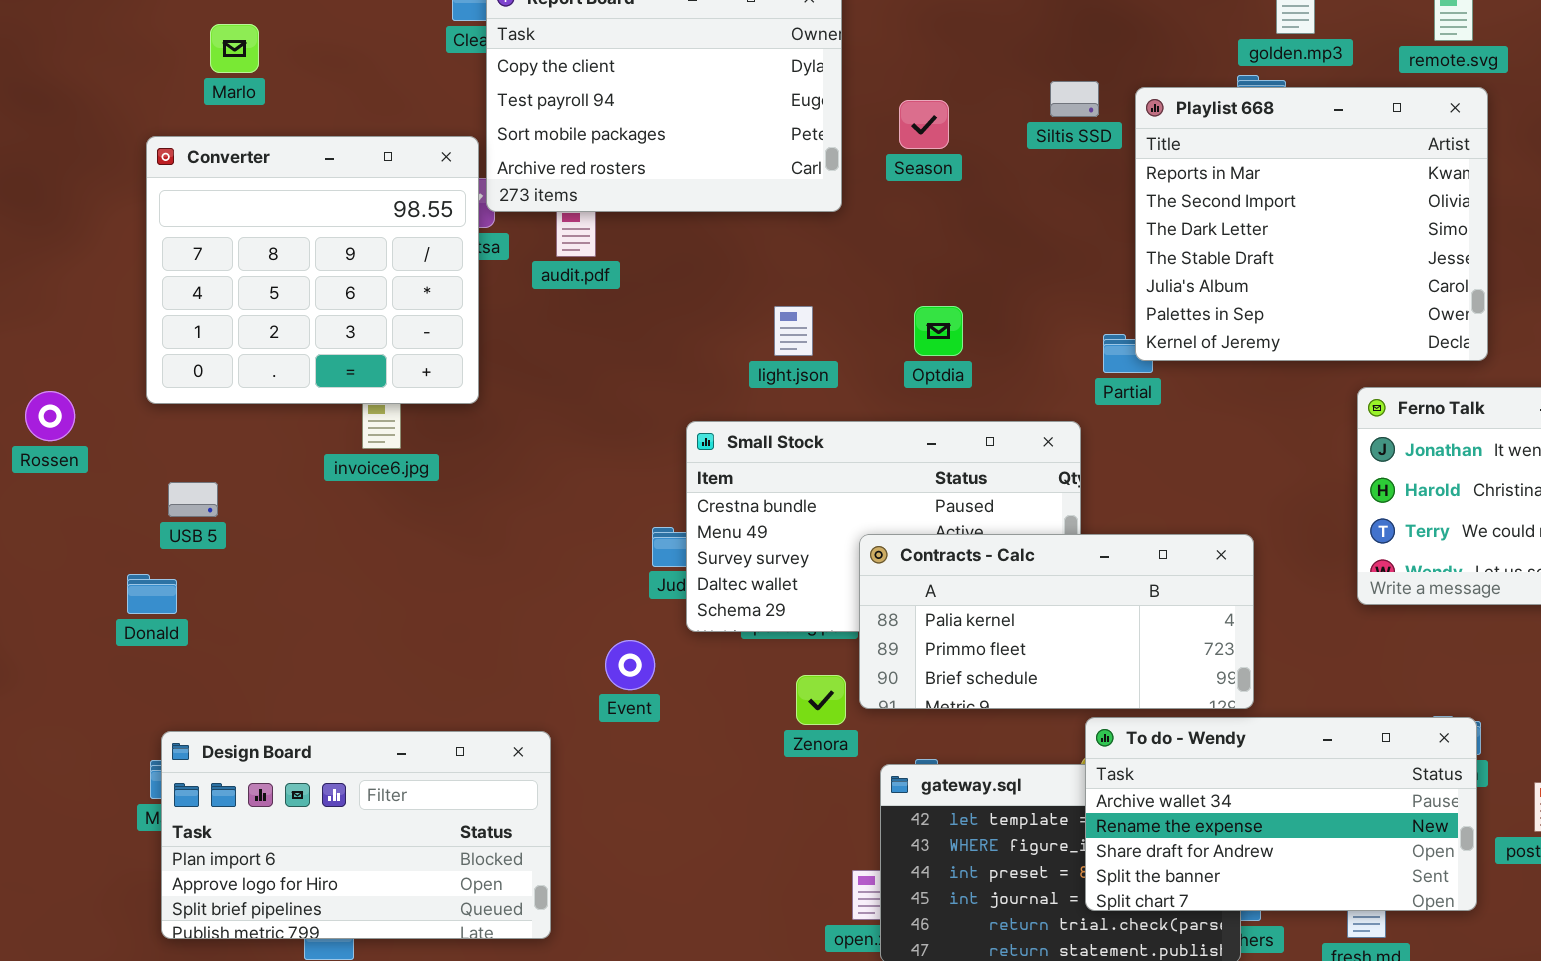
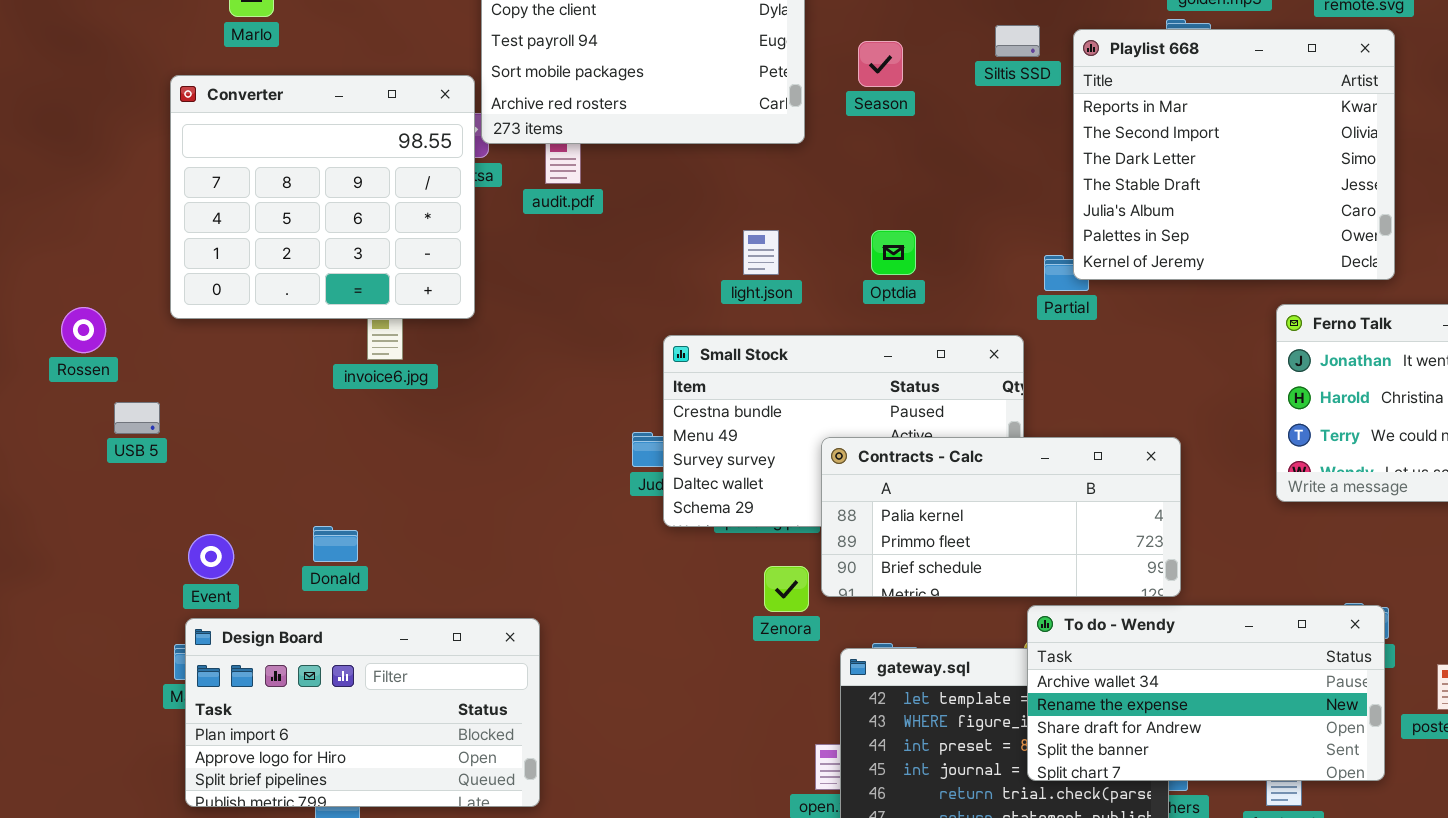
USB 5: [168,482,218,517] -> [114,402,160,434], moved
Donald: [127,574,177,614] -> [313,526,358,562], moved
Event: [605,640,655,690] -> [188,534,234,579], moved

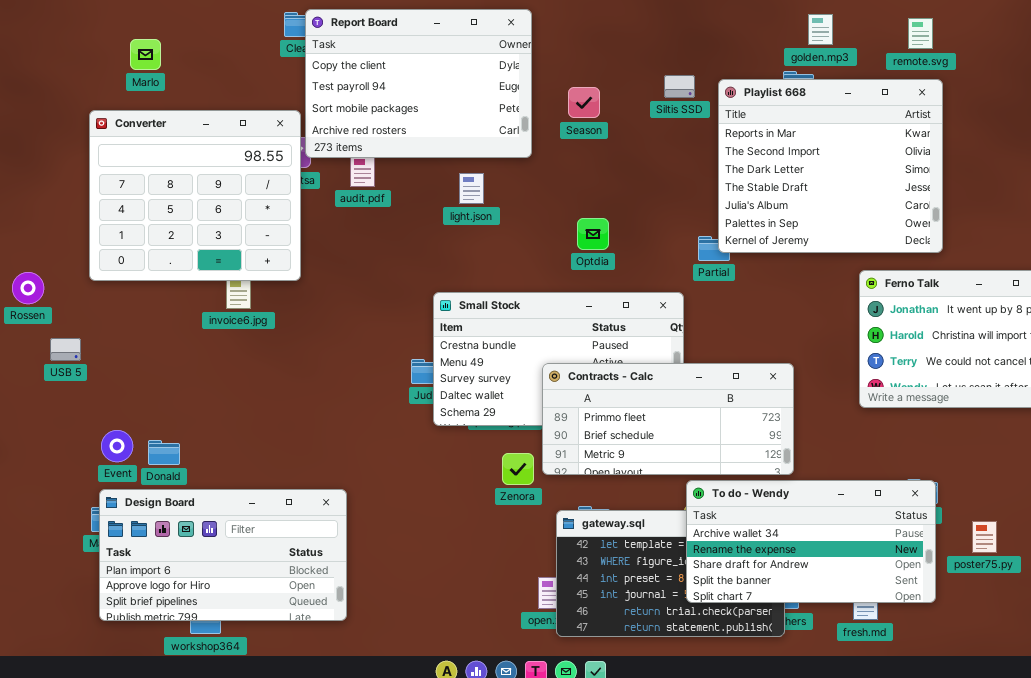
light.json: [743,230,779,275] -> [459,173,484,204], moved
Contracts - Calc: [821,437,1181,597] -> [542,363,794,475], scrolled down 1 row
Donald: [313,526,358,562] -> [148,440,180,465], moved

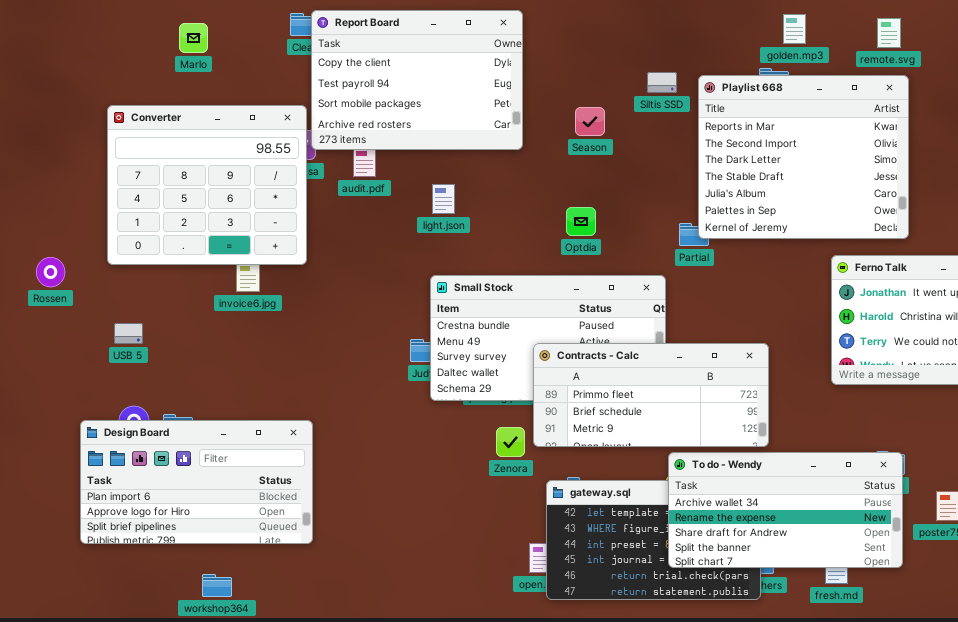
Marlo: [130,39,161,70] -> [179,23,208,53], moved
Season: [568,87,600,118] -> [575,107,605,136], moved
light.json: [459,173,484,204] -> [432,184,455,214], moved
USB 5: [50,338,81,361] -> [114,323,143,344], moved
Design Board: [99,489,347,621] -> [80,420,313,544], moved

